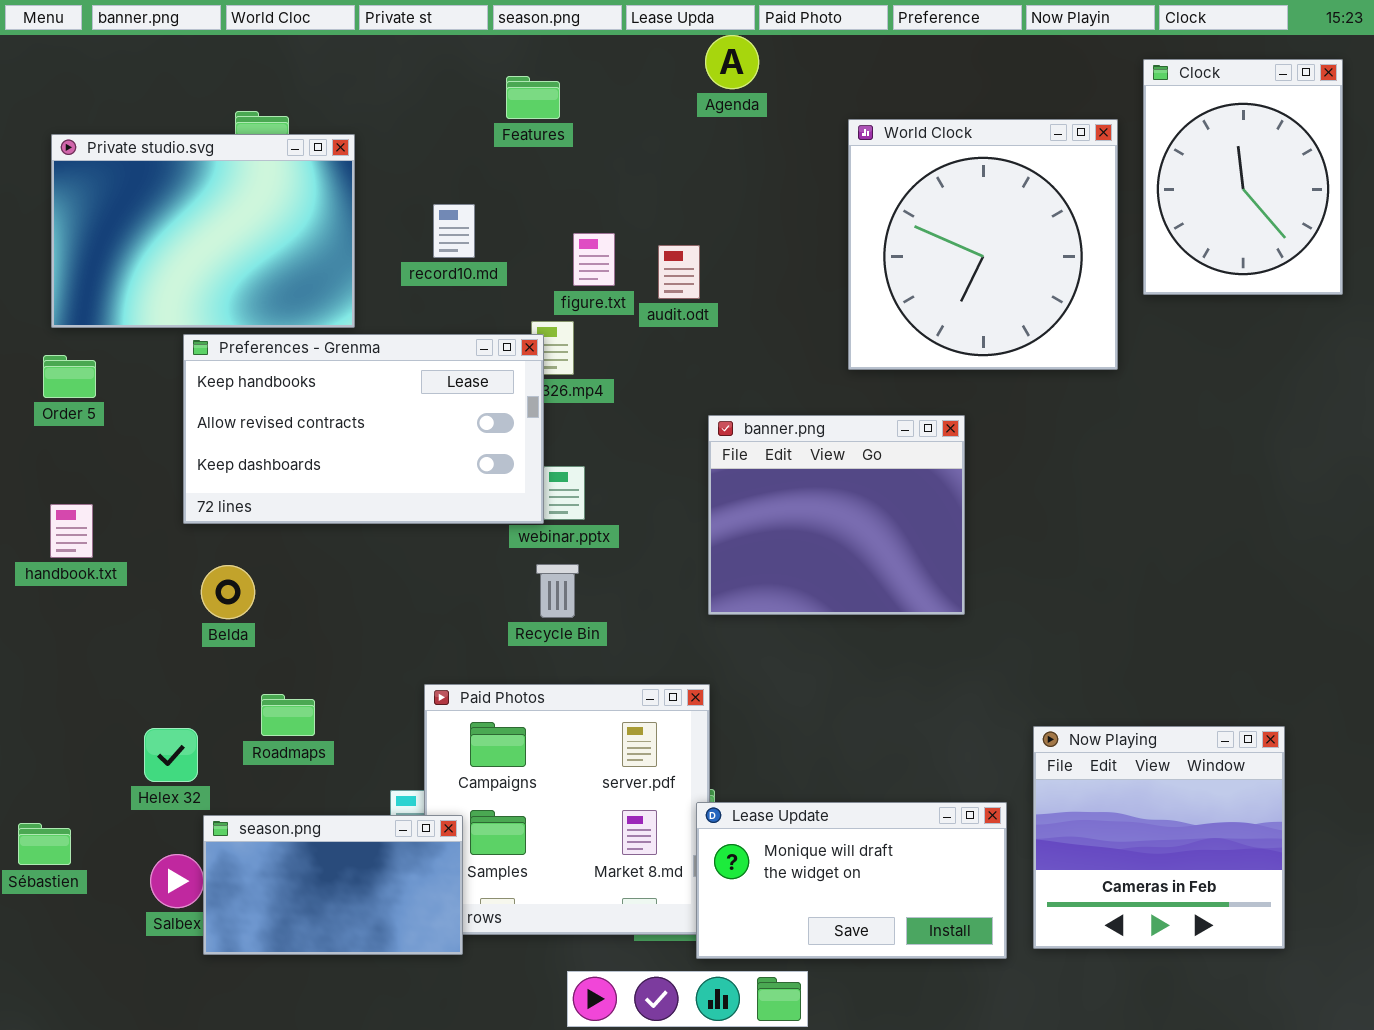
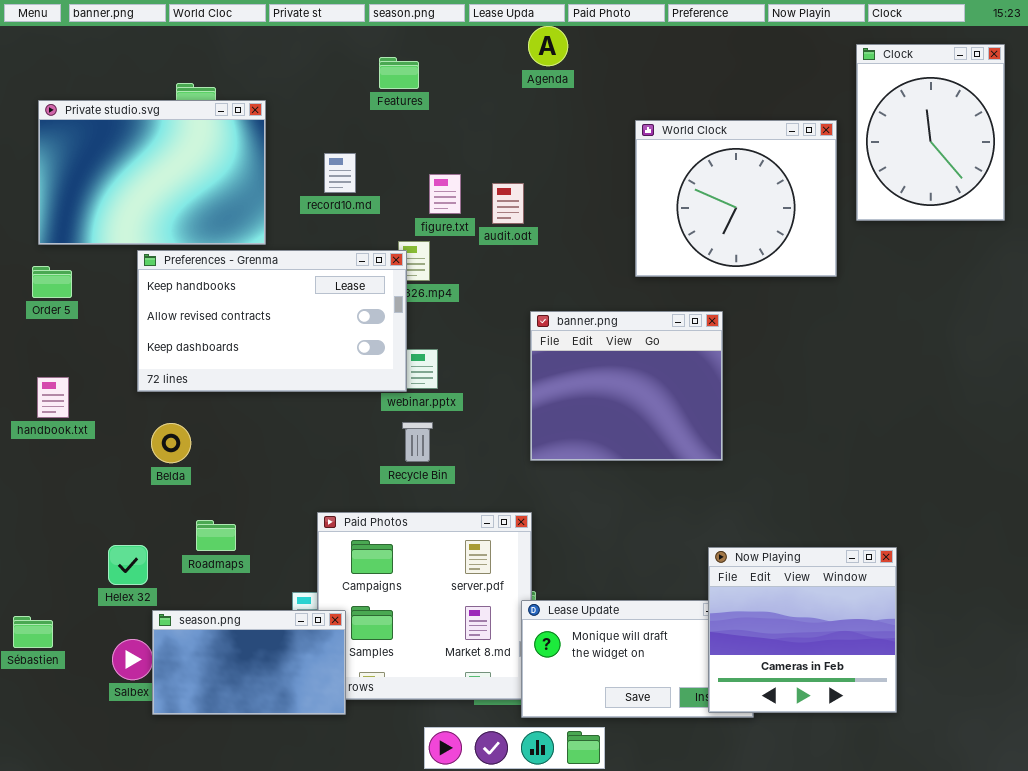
World Clock: [848,119,1118,370] -> [635,120,837,277], resized
Now Playing: [1033,726,1285,949] -> [708,547,897,713], moved

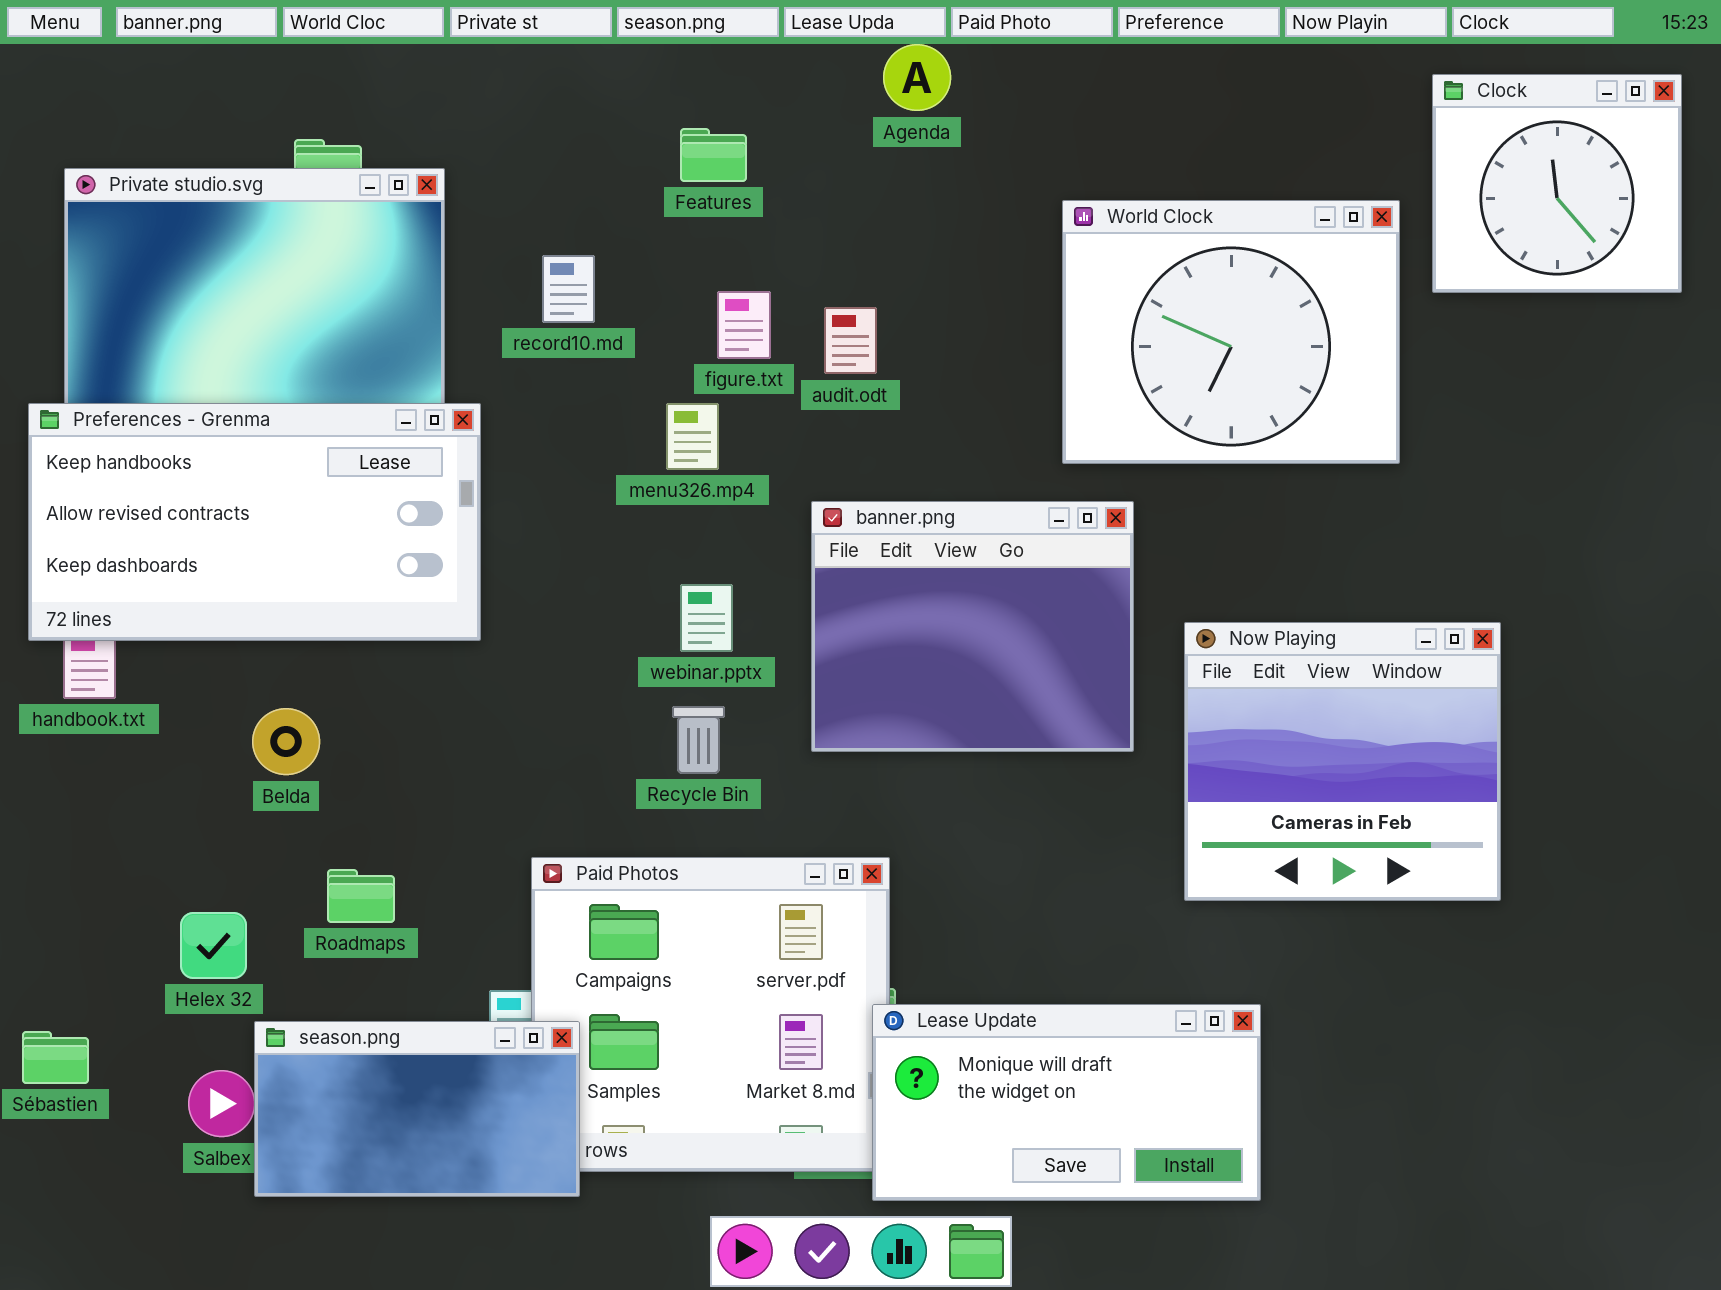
Clock: [856,44,1005,221] -> [1432,74,1682,293], resized
Features: [379,57,419,89] -> [680,128,747,182], moved
Preferences - Grenma: [137,250,407,392] -> [28,403,481,641], moved
banner.png: [530,311,723,461] -> [811,501,1134,752], moved
Now Playing: [708,547,897,713] -> [1184,622,1501,901], moved

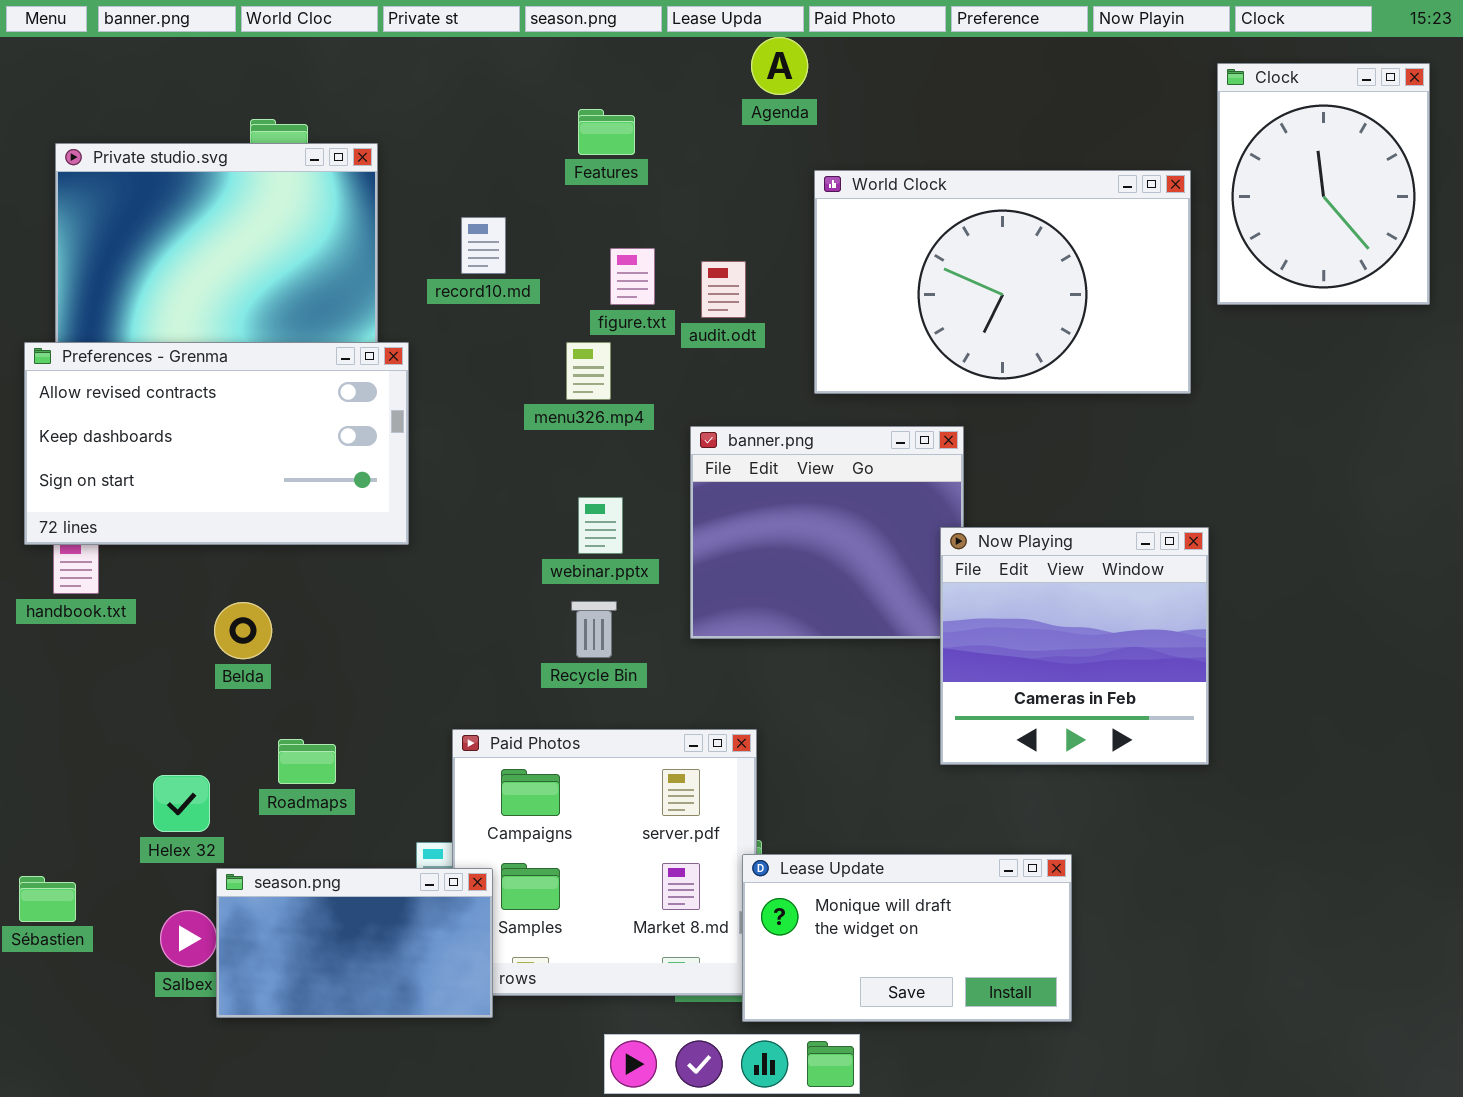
Clock: [1432,74,1682,293] -> [1217,63,1430,305], resized
World Clock: [1062,200,1400,464] -> [814,170,1191,394], resized
Preferences - Grenma: [28,403,481,641] -> [24,342,409,545], scrolled down 1 row
Now Playing: [1184,622,1501,901] -> [940,527,1209,765], moved

